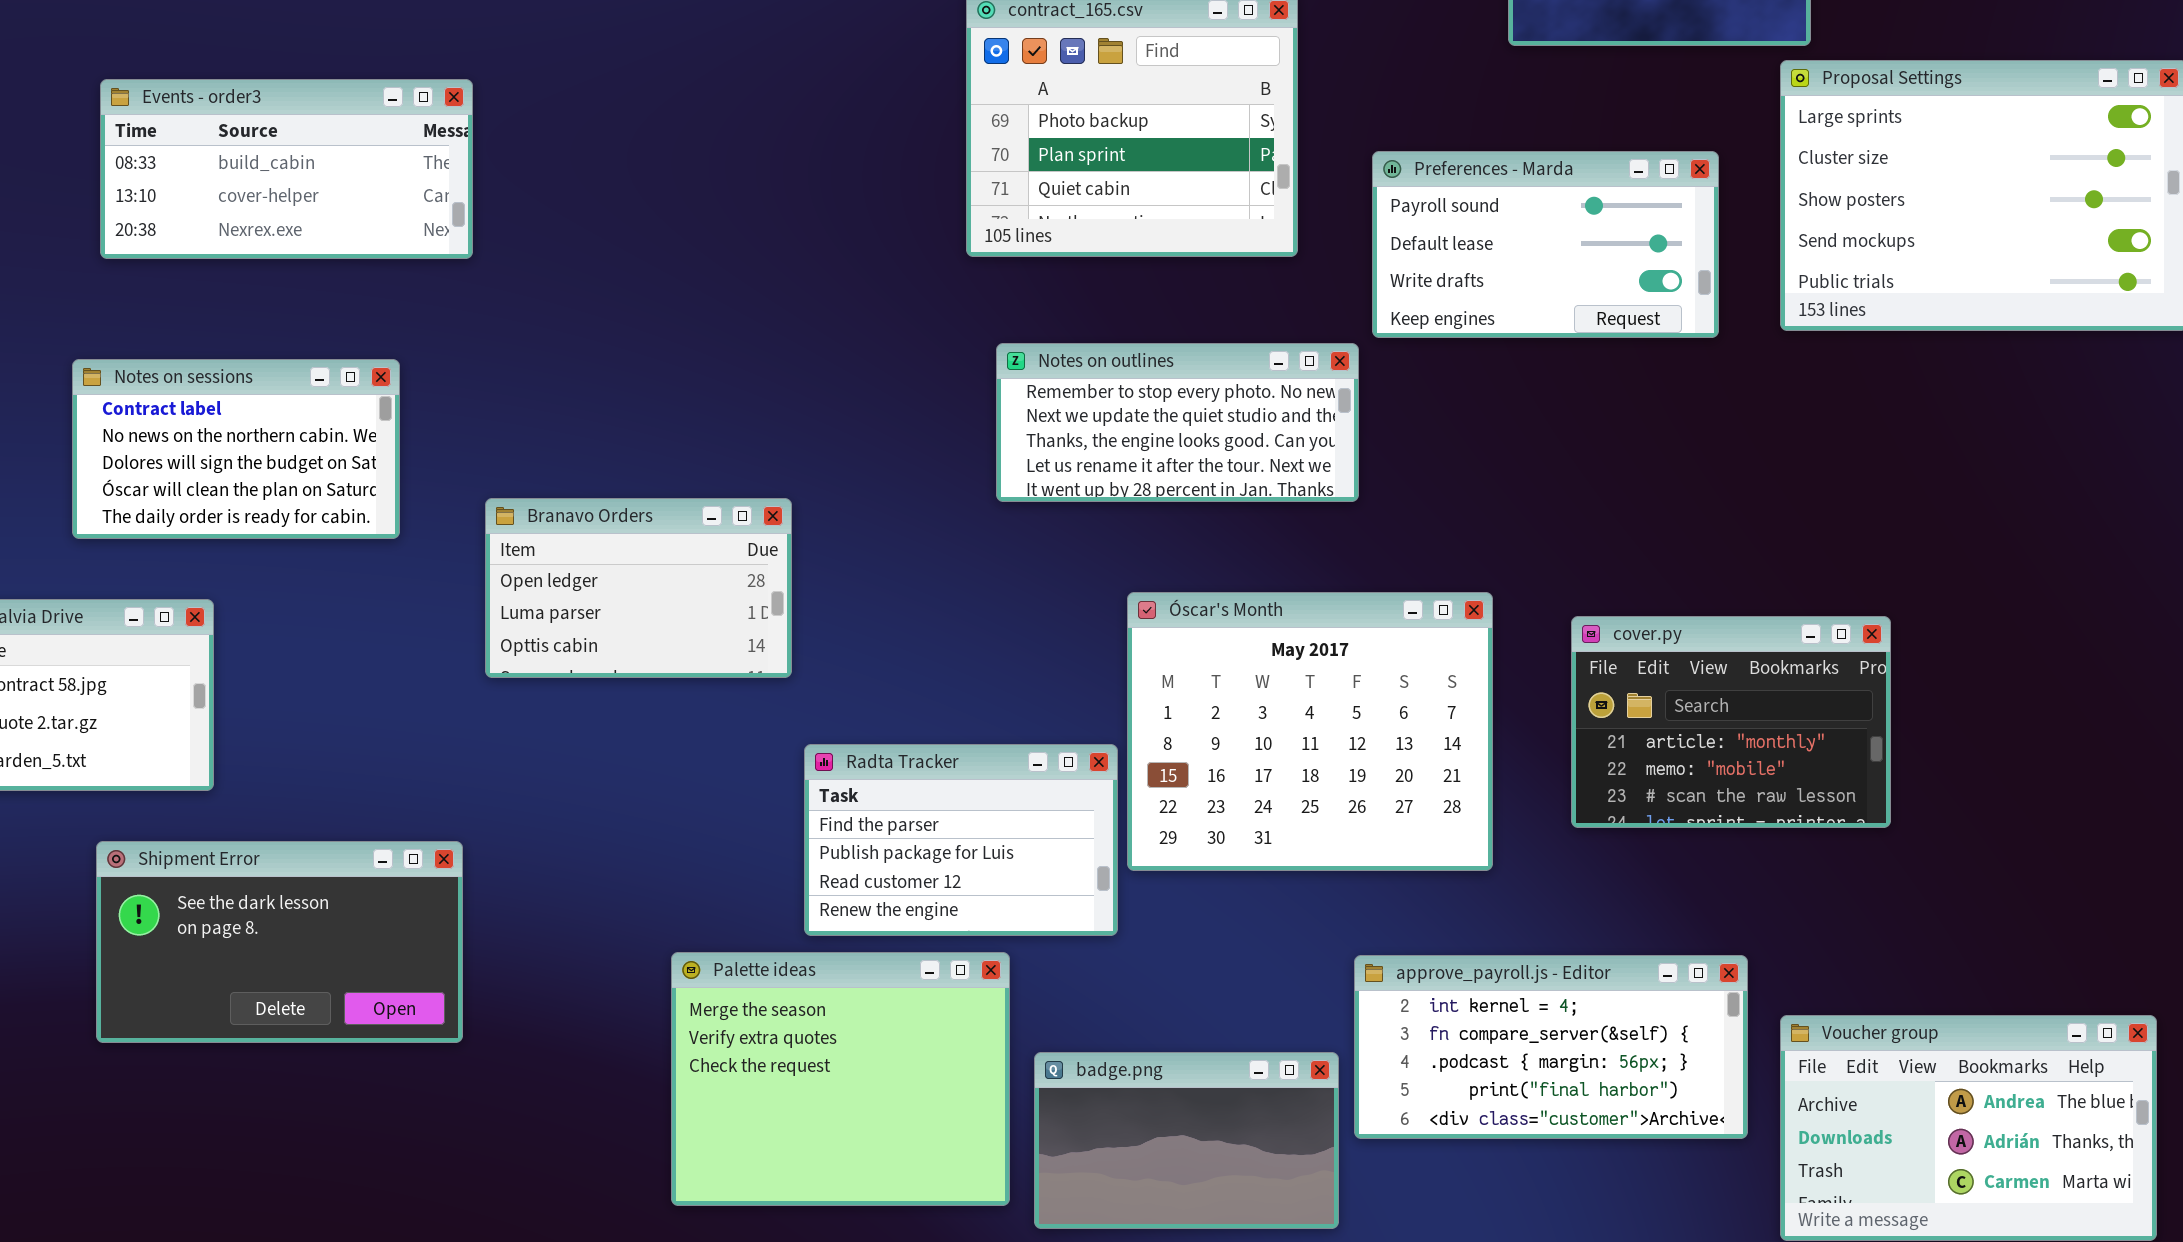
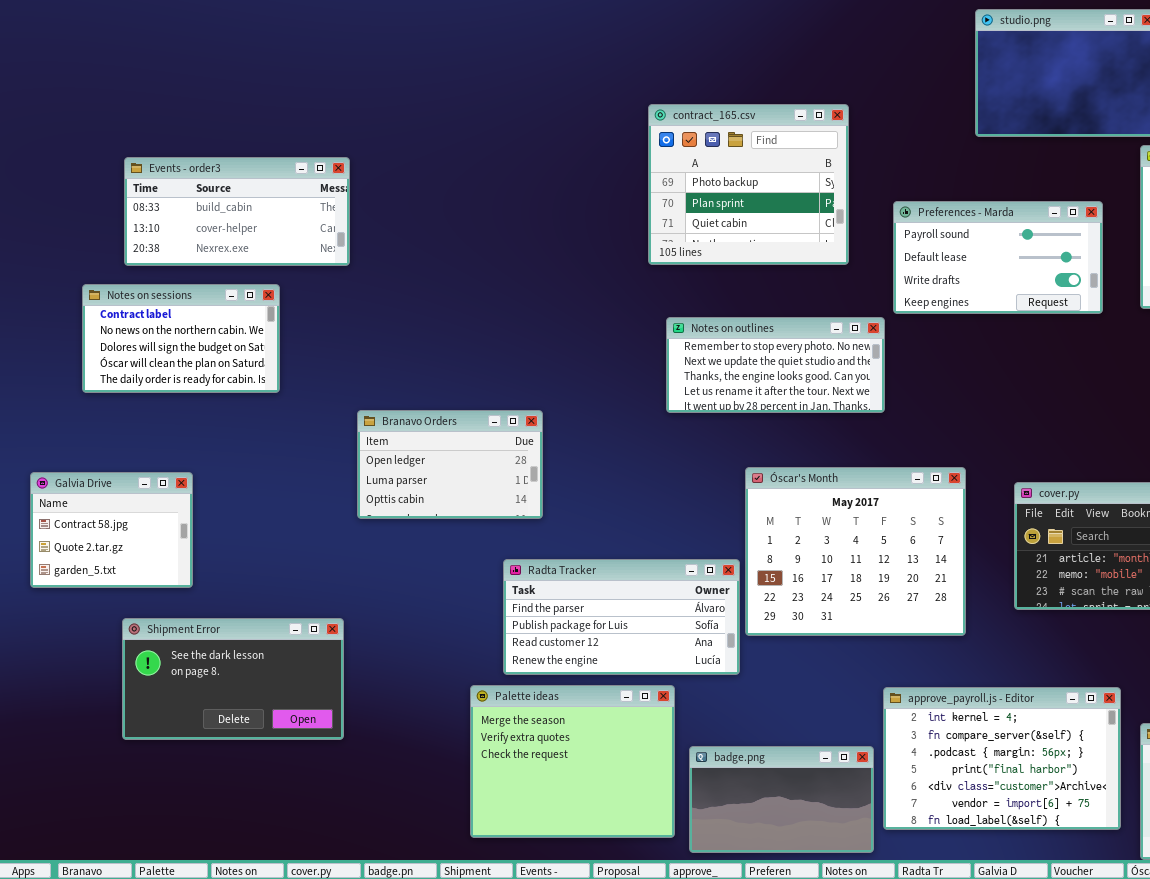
Notes on sessions: [72,359,400,539] -> [82,284,280,393], moved
Radta Tracker: [804,744,1118,936] -> [503,559,740,675], resized
approve_payroll.js - Editor: [1354,955,1748,1139] -> [883,687,1121,830], resized

